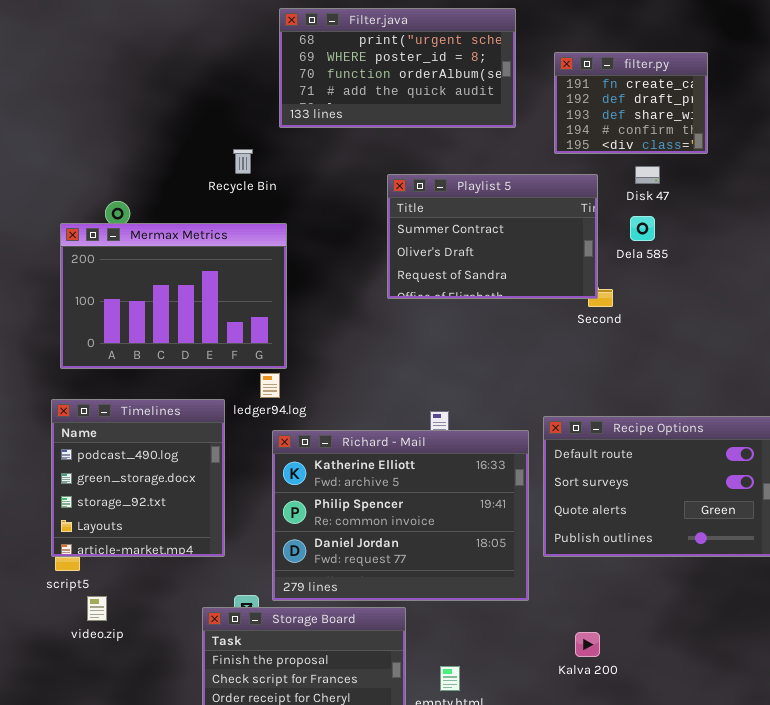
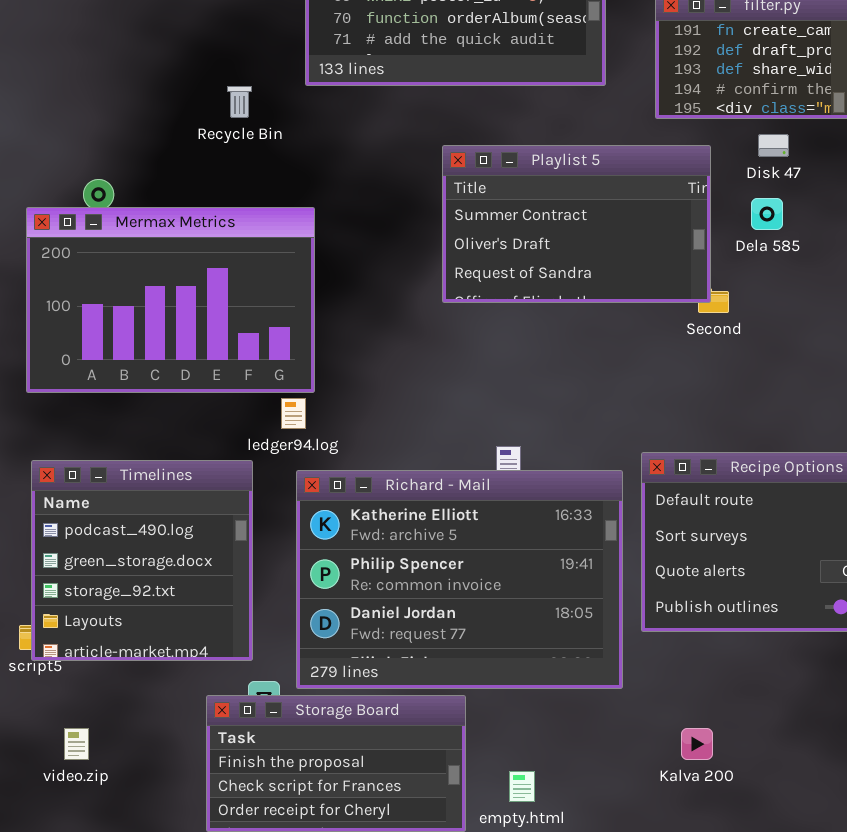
Recycle Bin: [233,149,253,174] -> [227,86,252,118], moved
Timelines: [51,399,225,557] -> [31,460,253,661], moved
video.zip: [87,596,107,621] -> [64,728,89,760], moved

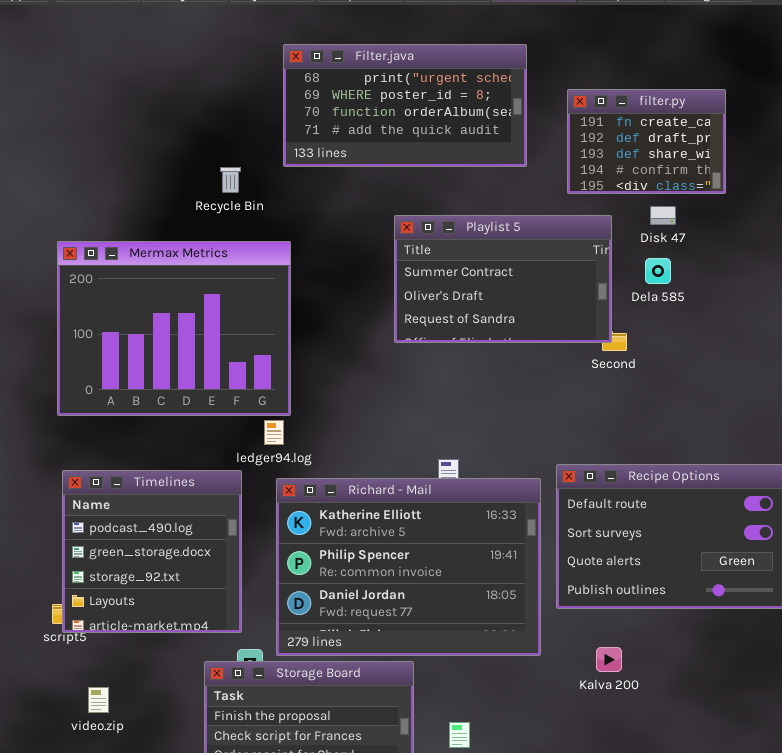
Mermax Metrics: [26,207,315,393] -> [57,241,291,416], resized
Kalva 200: [681,728,713,760] -> [596,647,622,672], moved

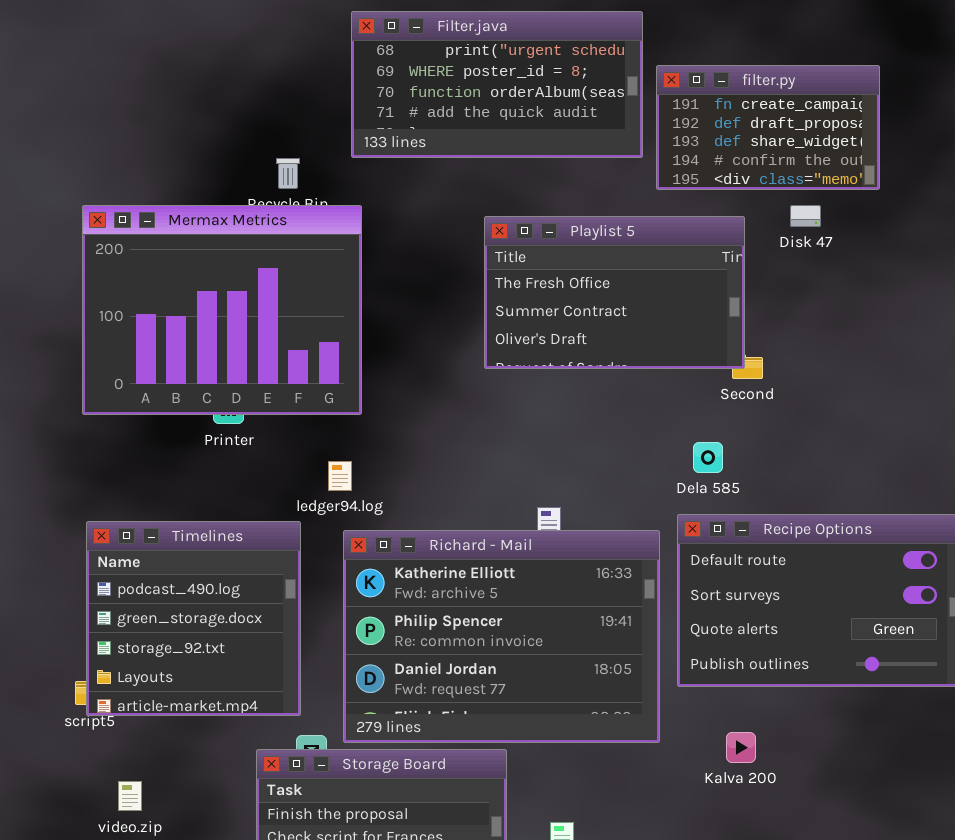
filter.py: [567,89,726,194] -> [656,65,880,190], resized
Playlist 5: [394,215,612,343] -> [484,216,745,369], scrolled up 1 row
Mermax Metrics: [57,241,291,416] -> [82,205,362,415], moved
Dela 585: [645,258,671,284] -> [693,442,723,473], moved

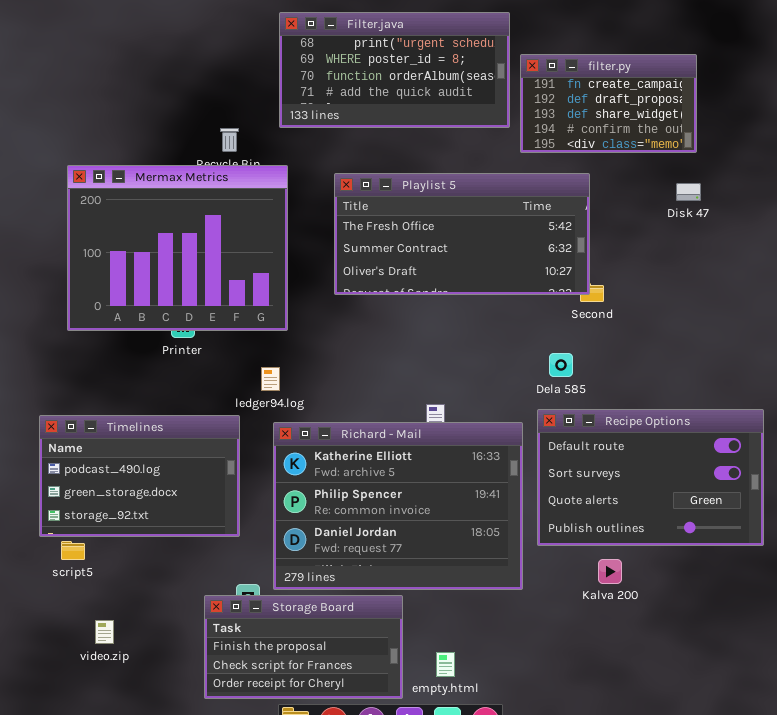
Disk 47: [790,205,821,227] -> [676,183,701,201], moved
Playlist 5: [484,216,745,369] -> [334,173,590,295], resized
Timelines: [86,521,301,716] -> [39,415,240,537], resized
Kalva 200: [726,732,756,763] -> [598,559,622,584], moved

